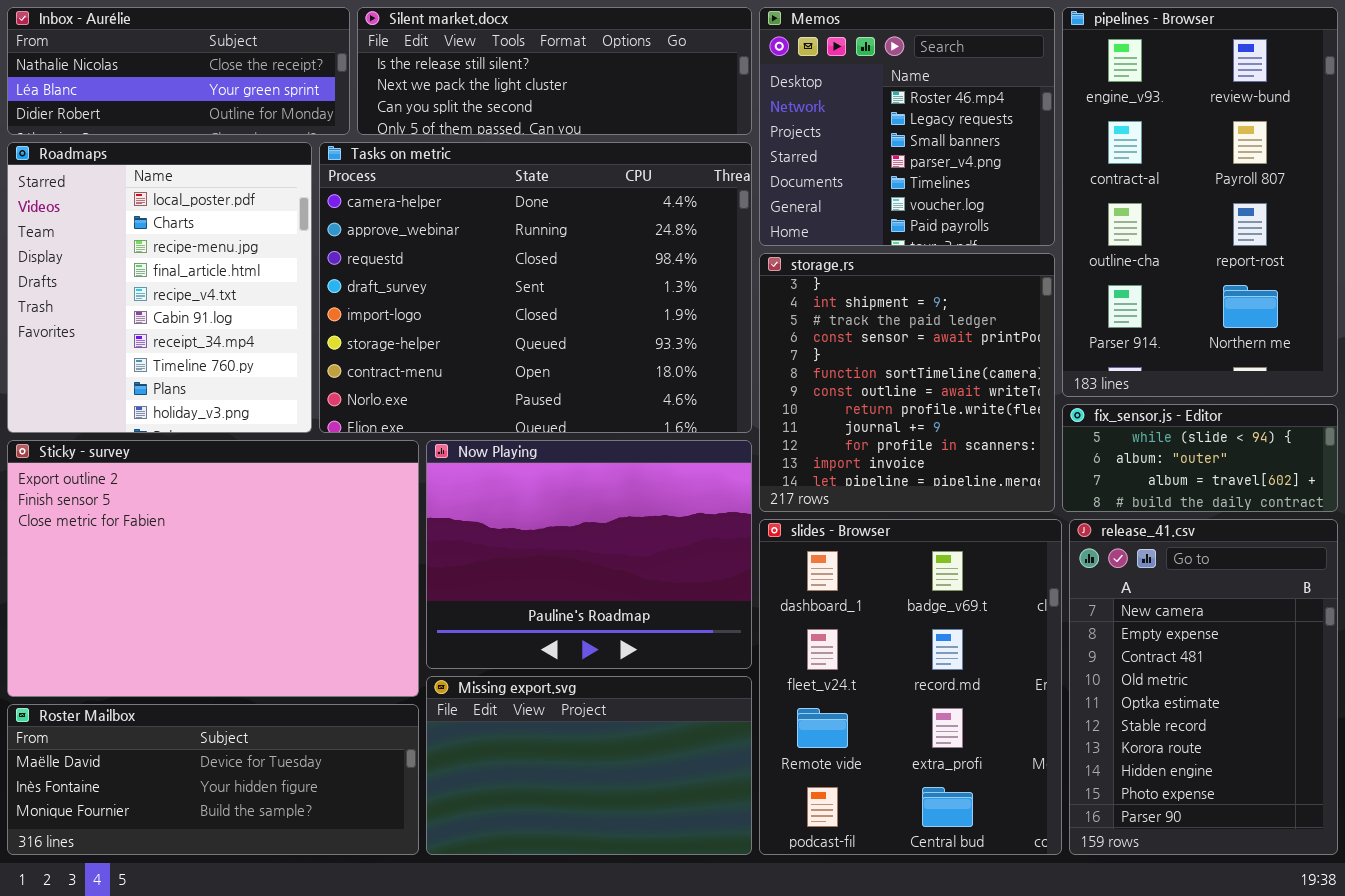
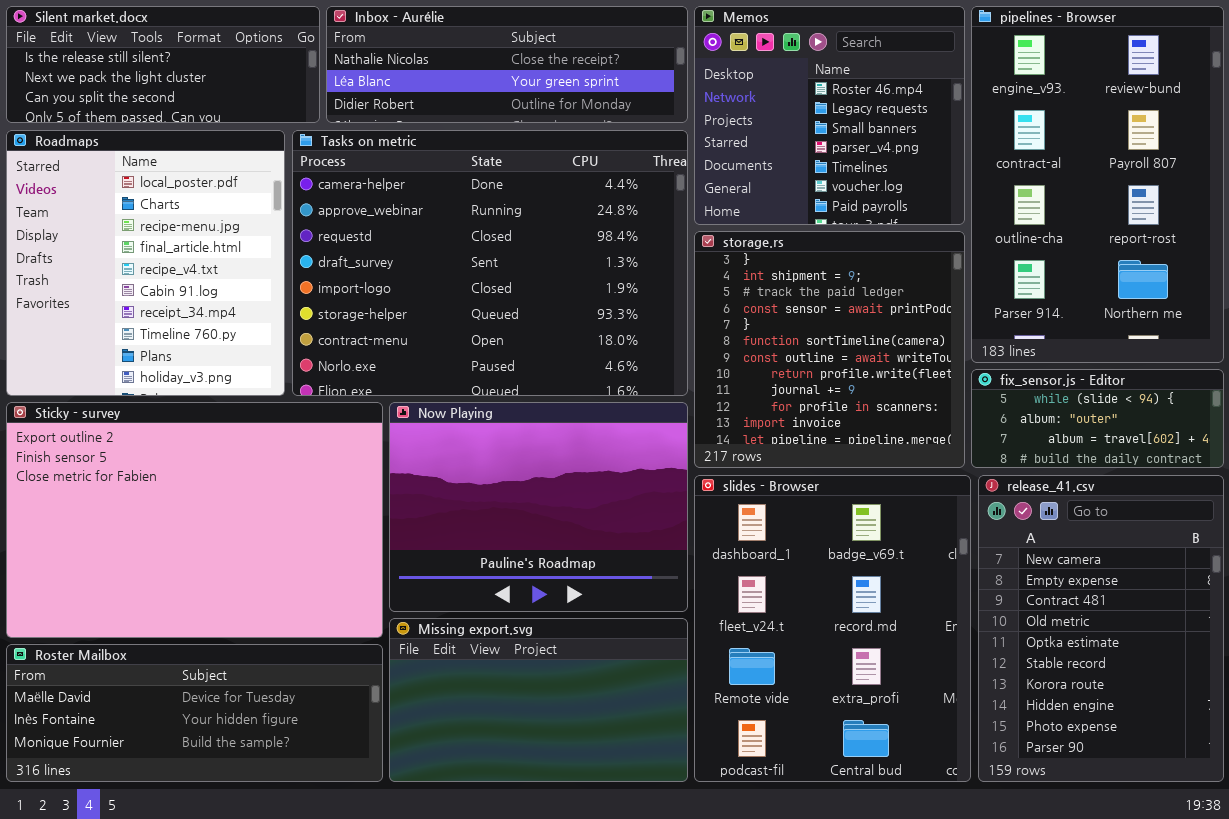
Inbox - Aurélie: [7,7,350,135] -> [326,6,688,123], moved, resized
Silent market.docx: [357,7,752,135] -> [6,6,320,123], moved, resized

